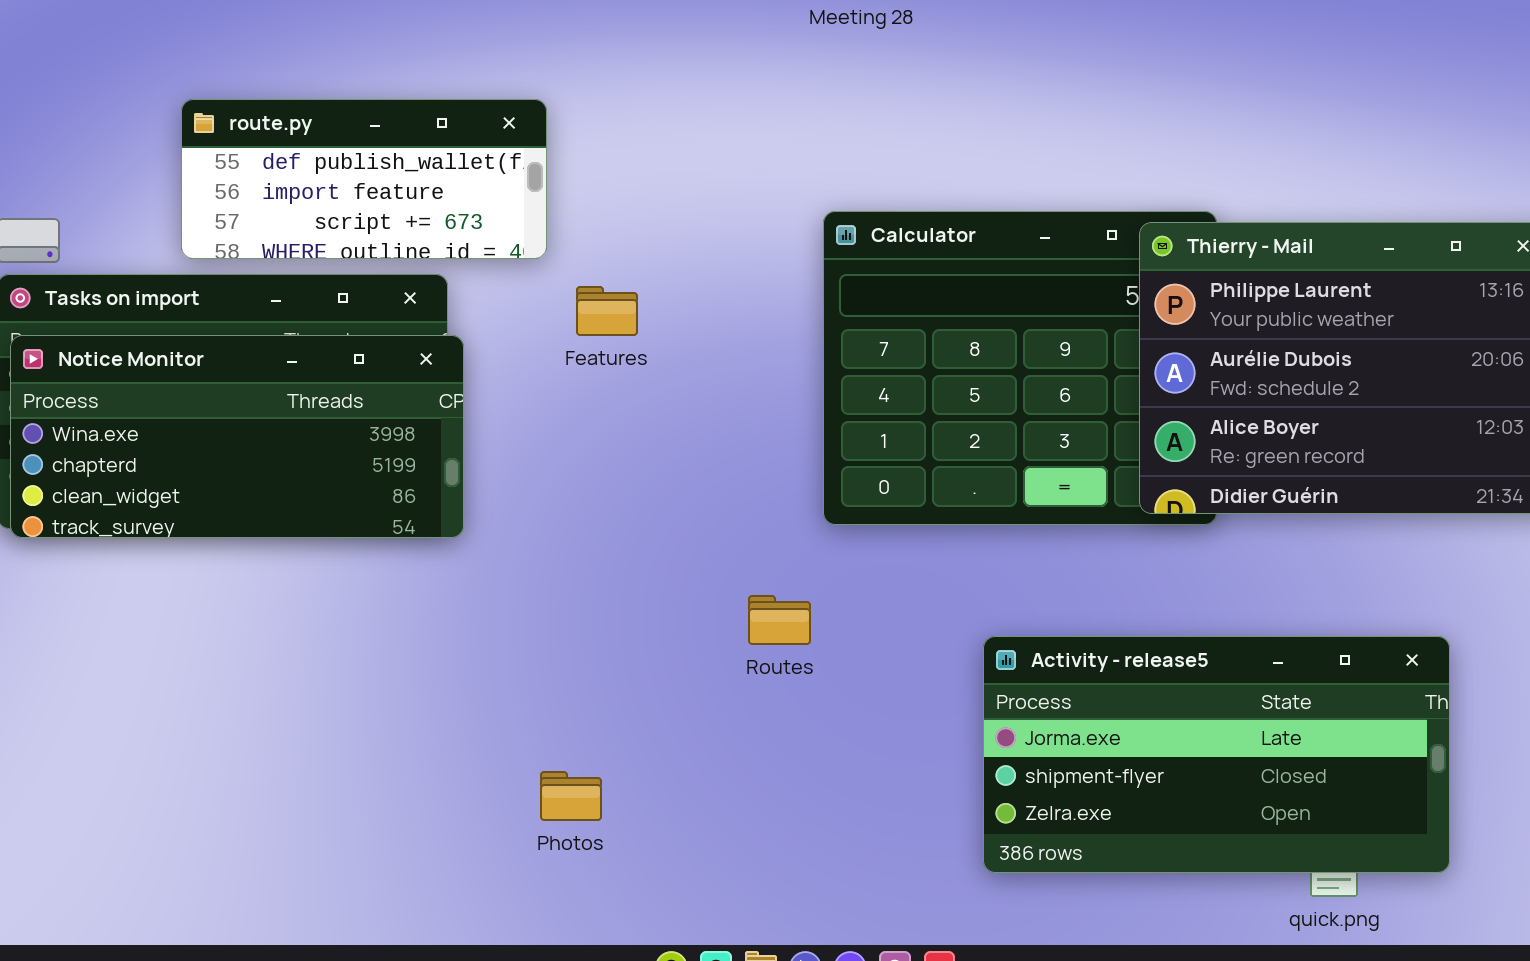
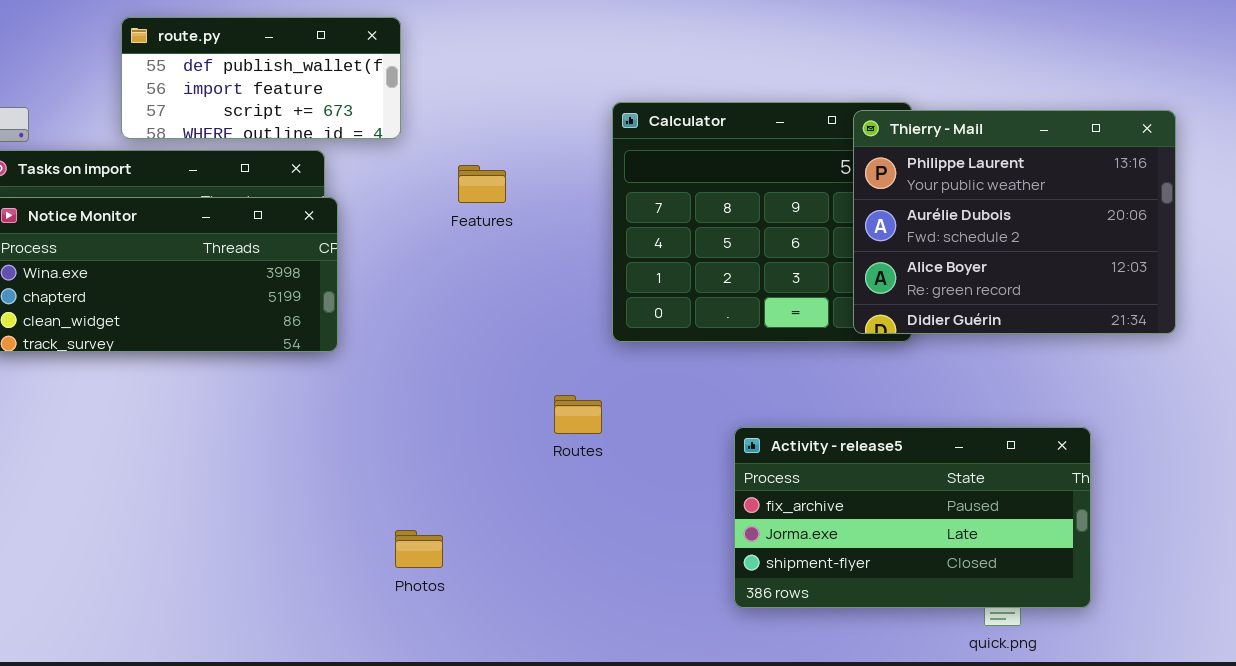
Features: [576,286,638,336] -> [458,165,506,203], moved
Activity - release5: [983,636,1450,873] -> [734,427,1091,608], scrolled up 1 row

